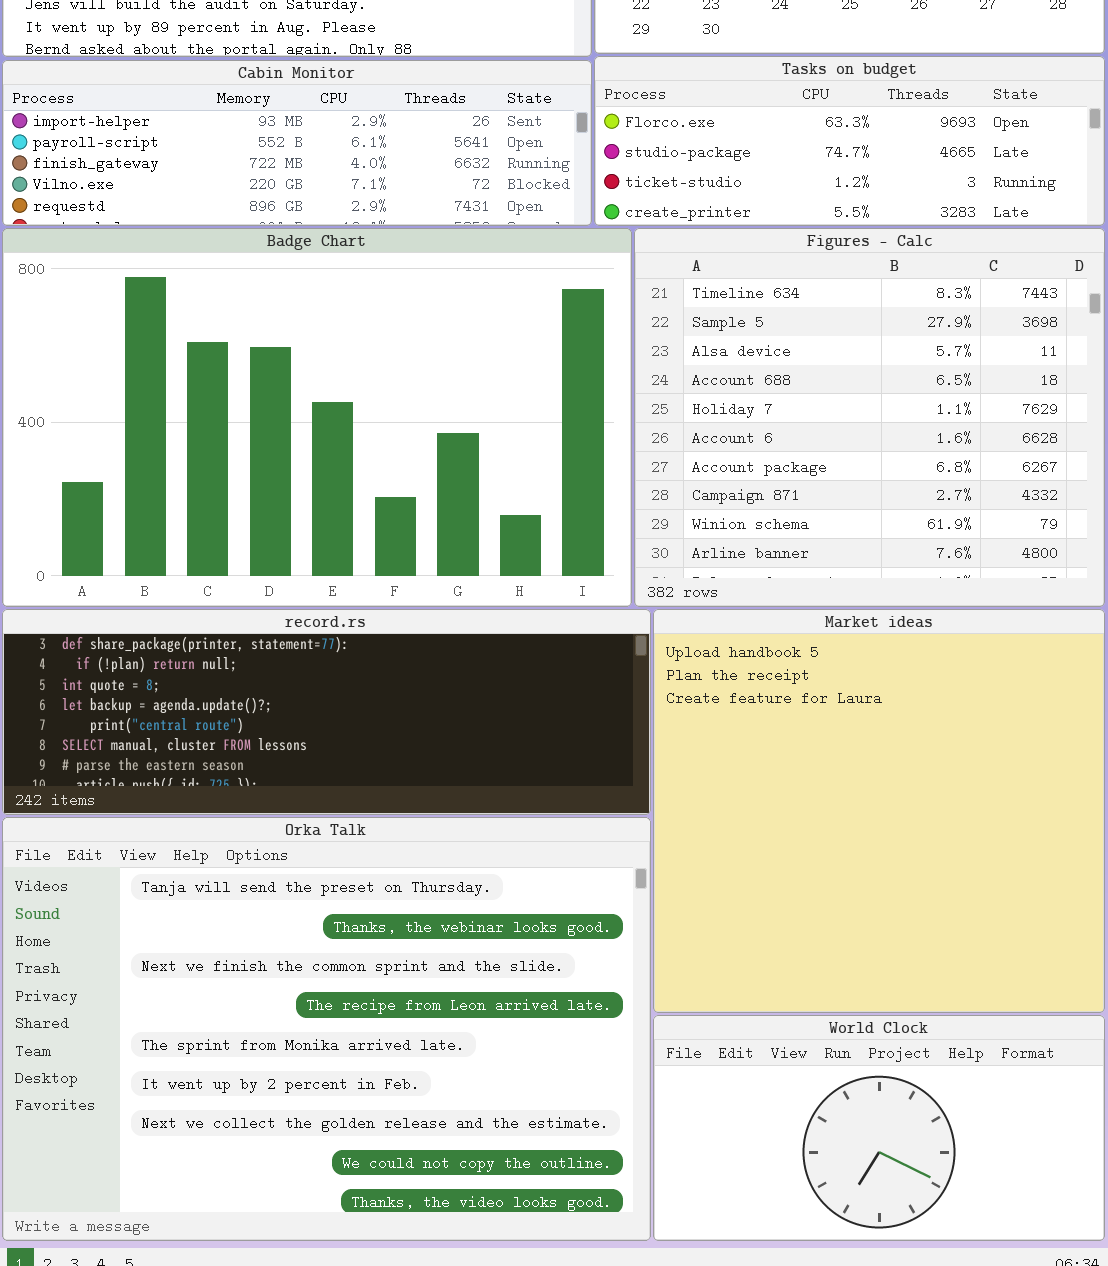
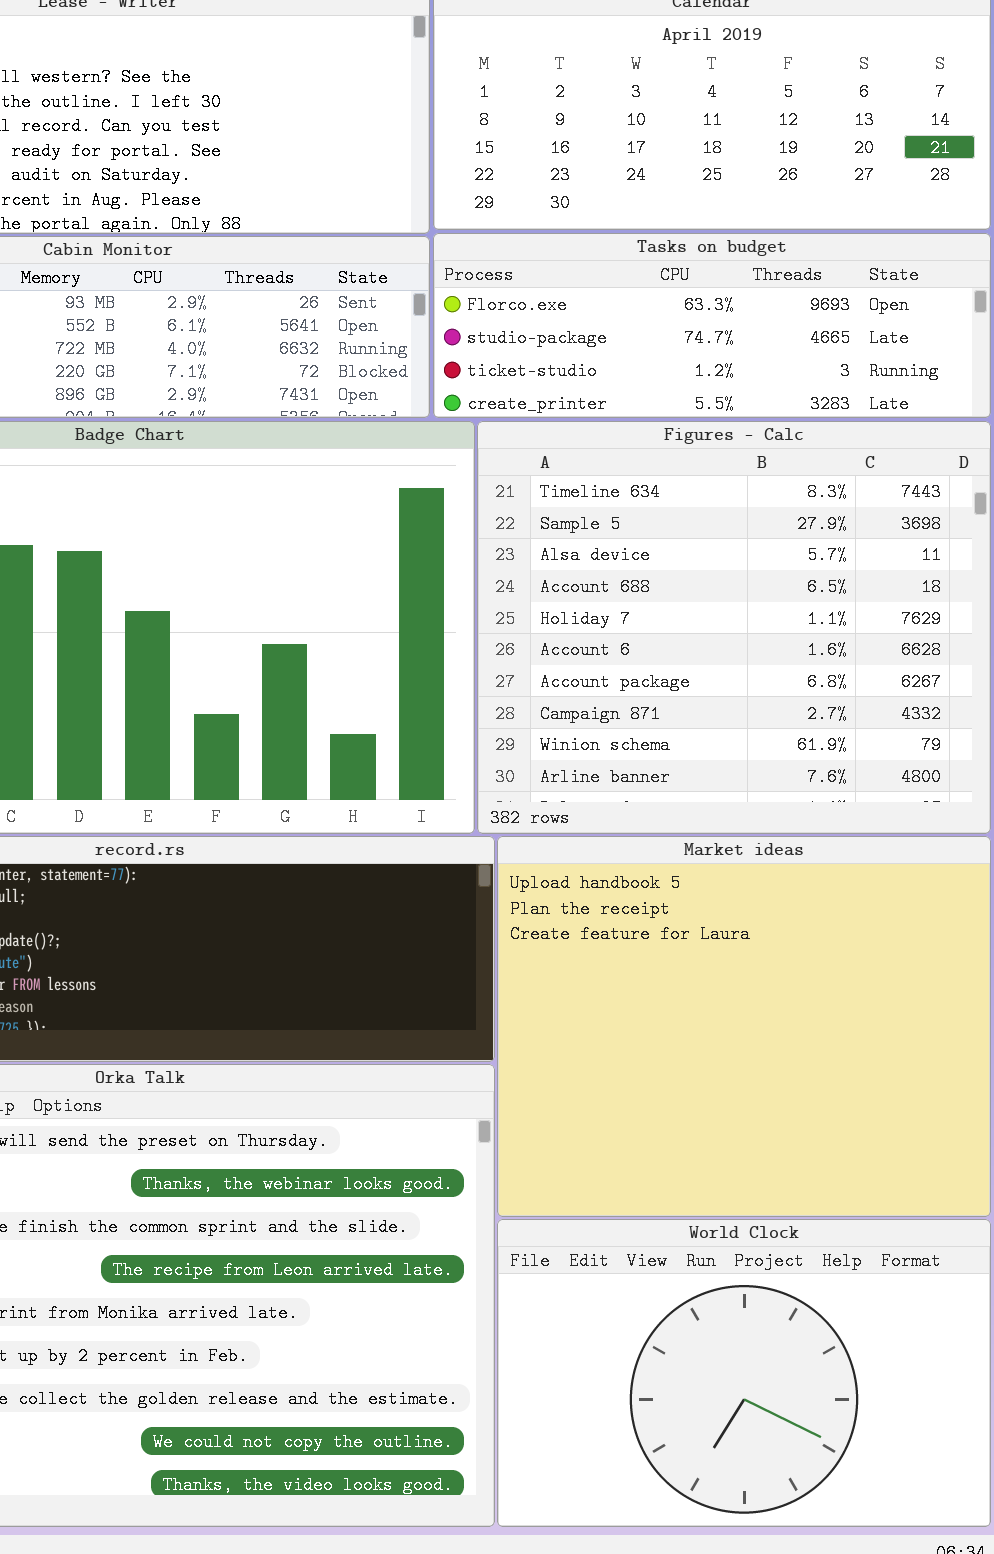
Market ideas: [653,609,1105,1013] -> [497,836,991,1217], resized
World Clock: [653,1015,1105,1241] -> [497,1219,991,1527], resized

